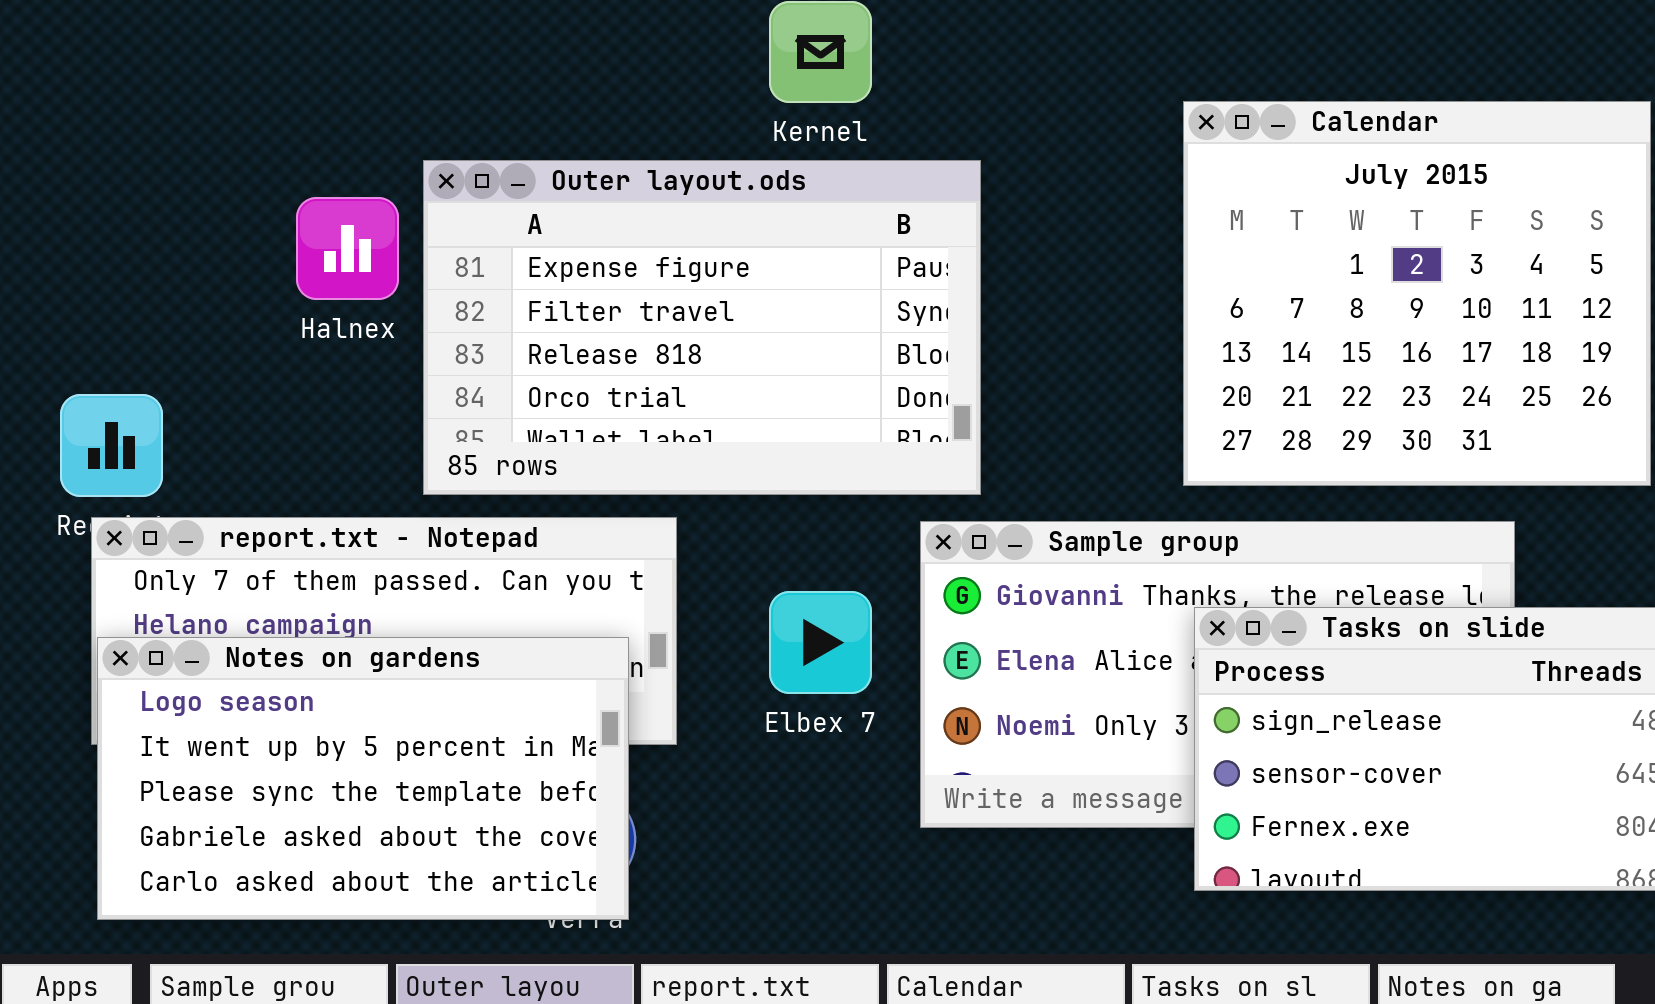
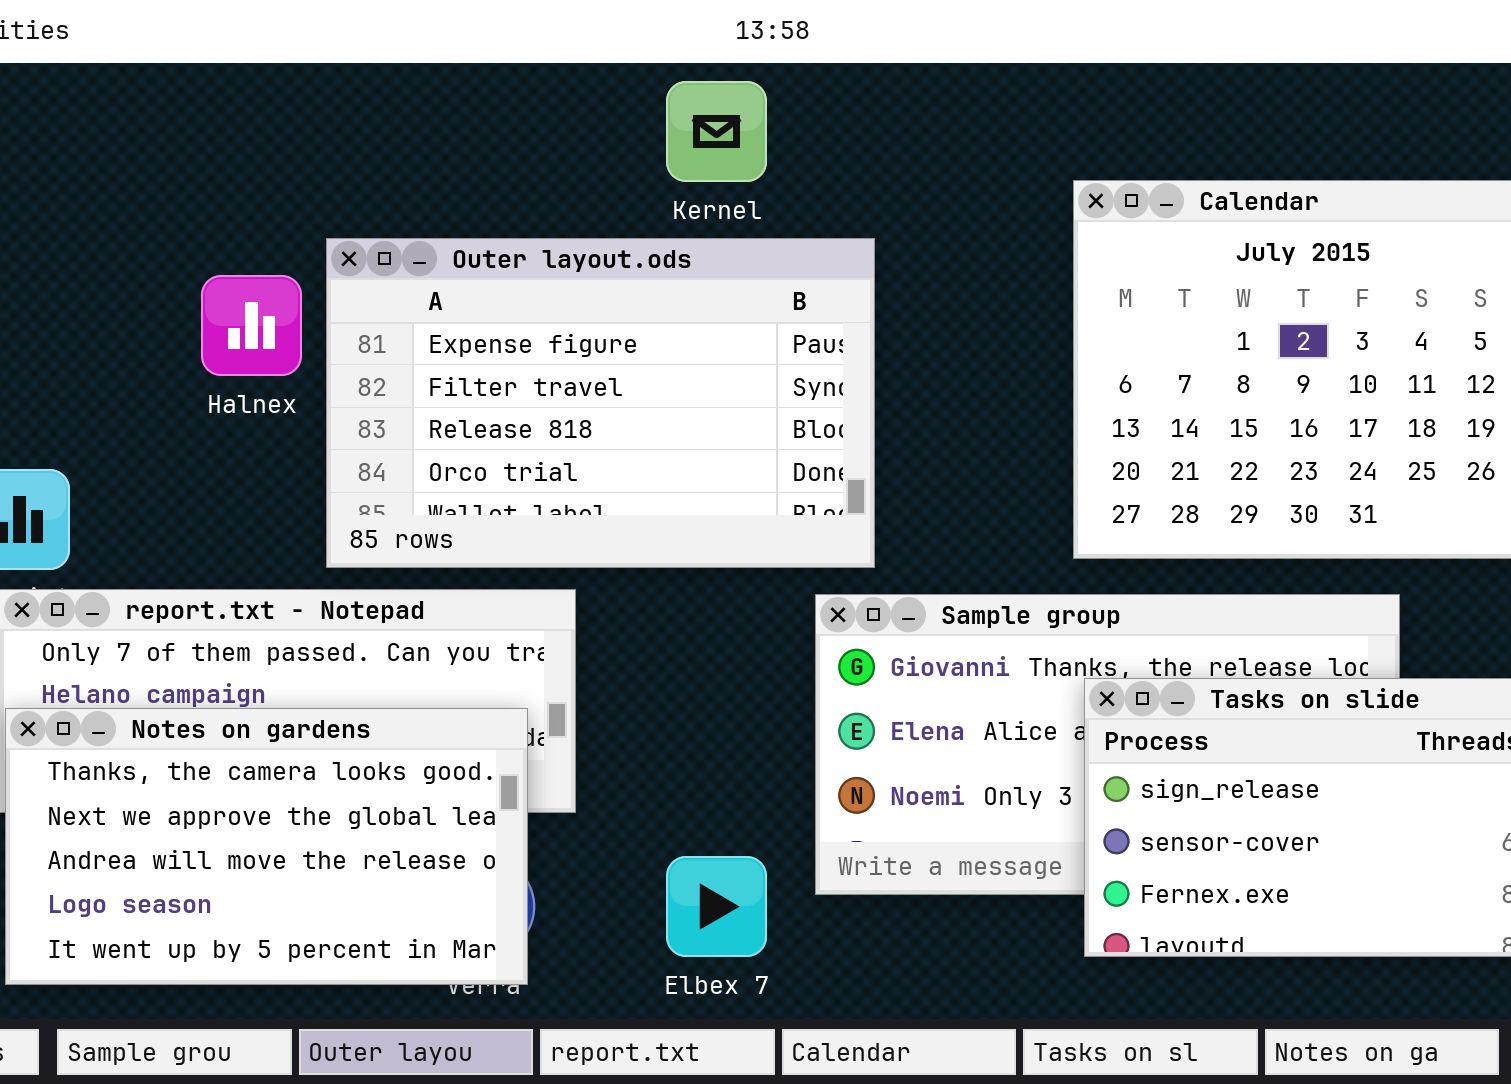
Elbex 7: [769,591,872,694] -> [666,856,767,957], moved
Notes on gardens: [97,637,629,920] -> [5,708,528,985], scrolled up 3 rows

